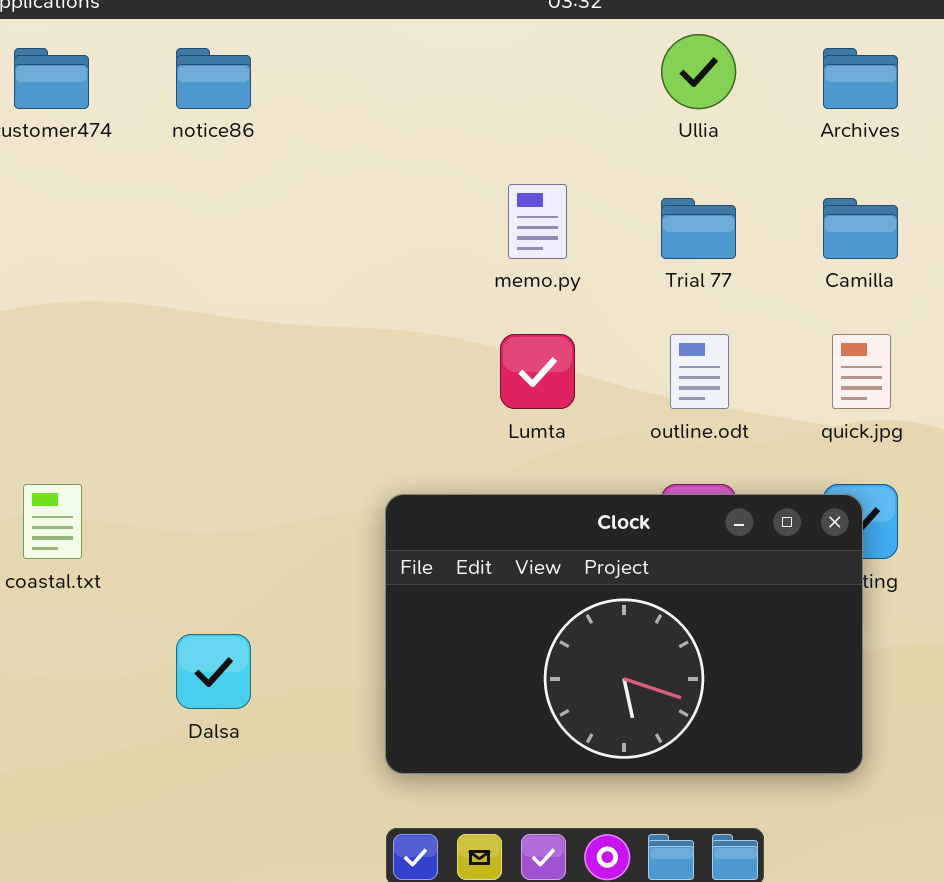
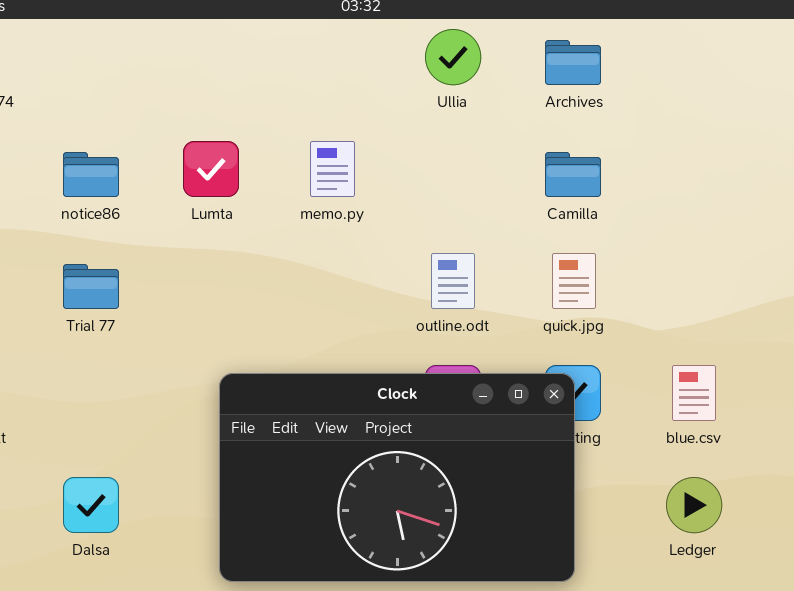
notice86: [176,48,251,109] -> [63,152,119,197], moved
Trial 77: [661,198,736,259] -> [63,264,119,309], moved
Lumta: [500,334,575,409] -> [183,141,239,197], moved

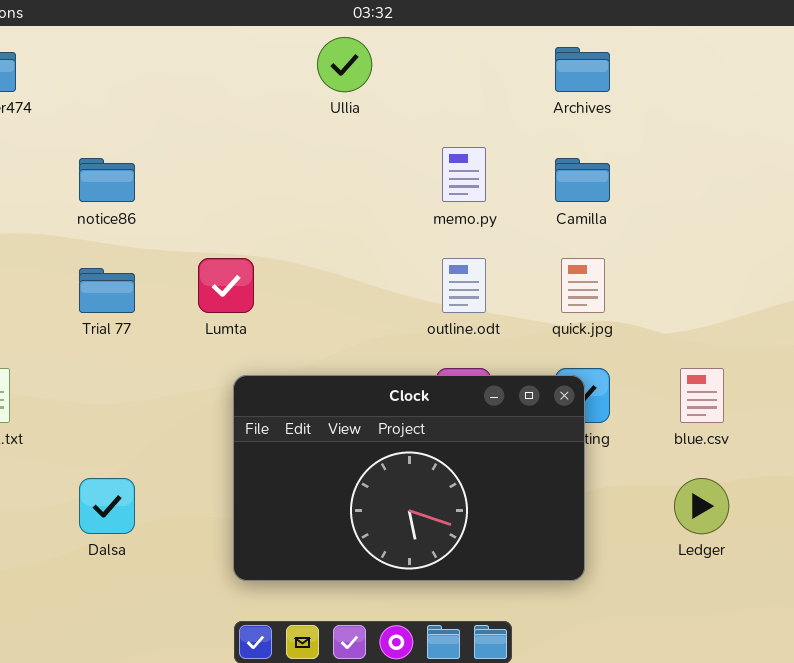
Ullia: [425,29,481,85] -> [317,37,372,92], moved
Lumta: [183,141,239,197] -> [198,258,254,313], moved
memo.py: [310,141,355,197] -> [442,147,486,202], moved

